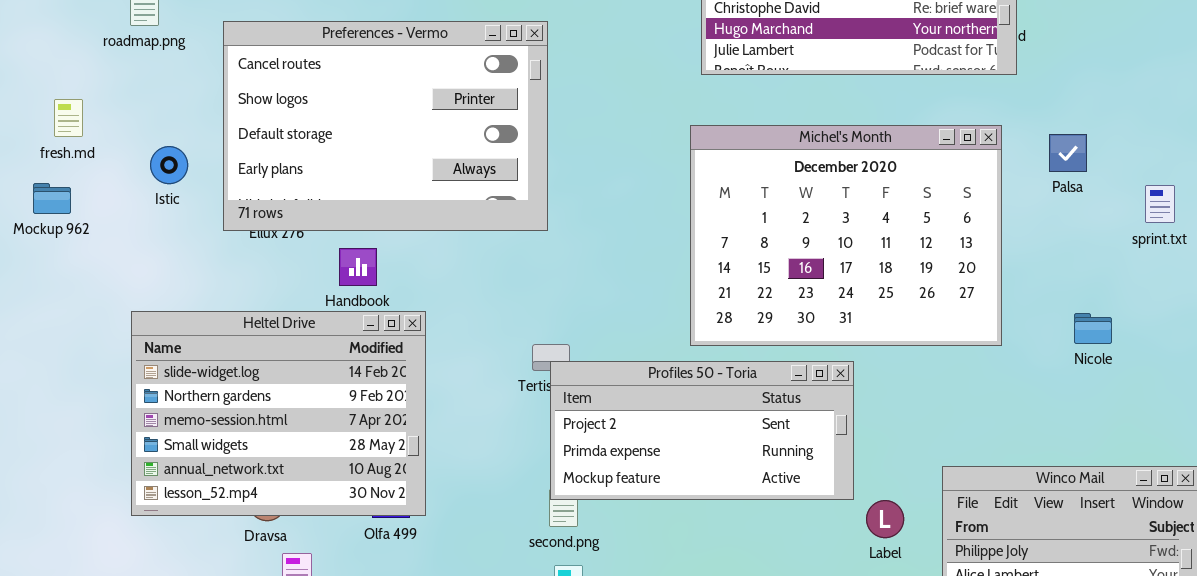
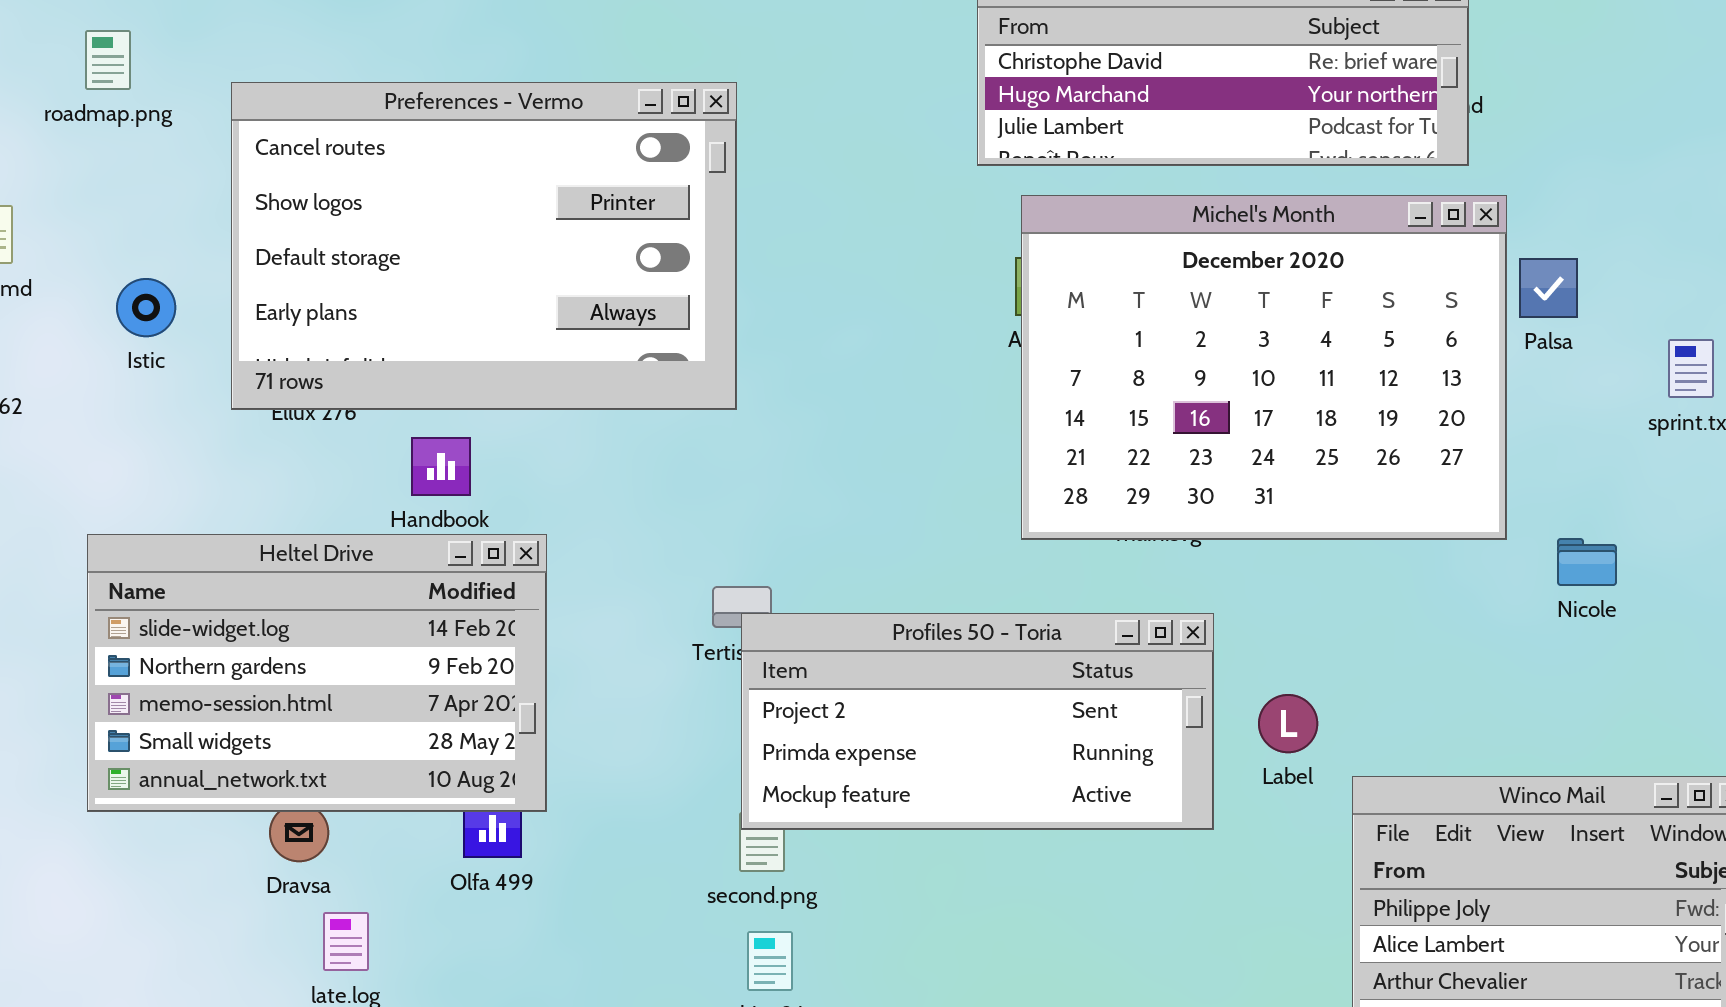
Michel's Month: [690,125,1002,346] -> [1021,195,1507,540], moved
Heltel Drive: [131,311,426,516] -> [87,534,547,812], resized
Label: [866,500,904,538] -> [1258,694,1318,753], moved

